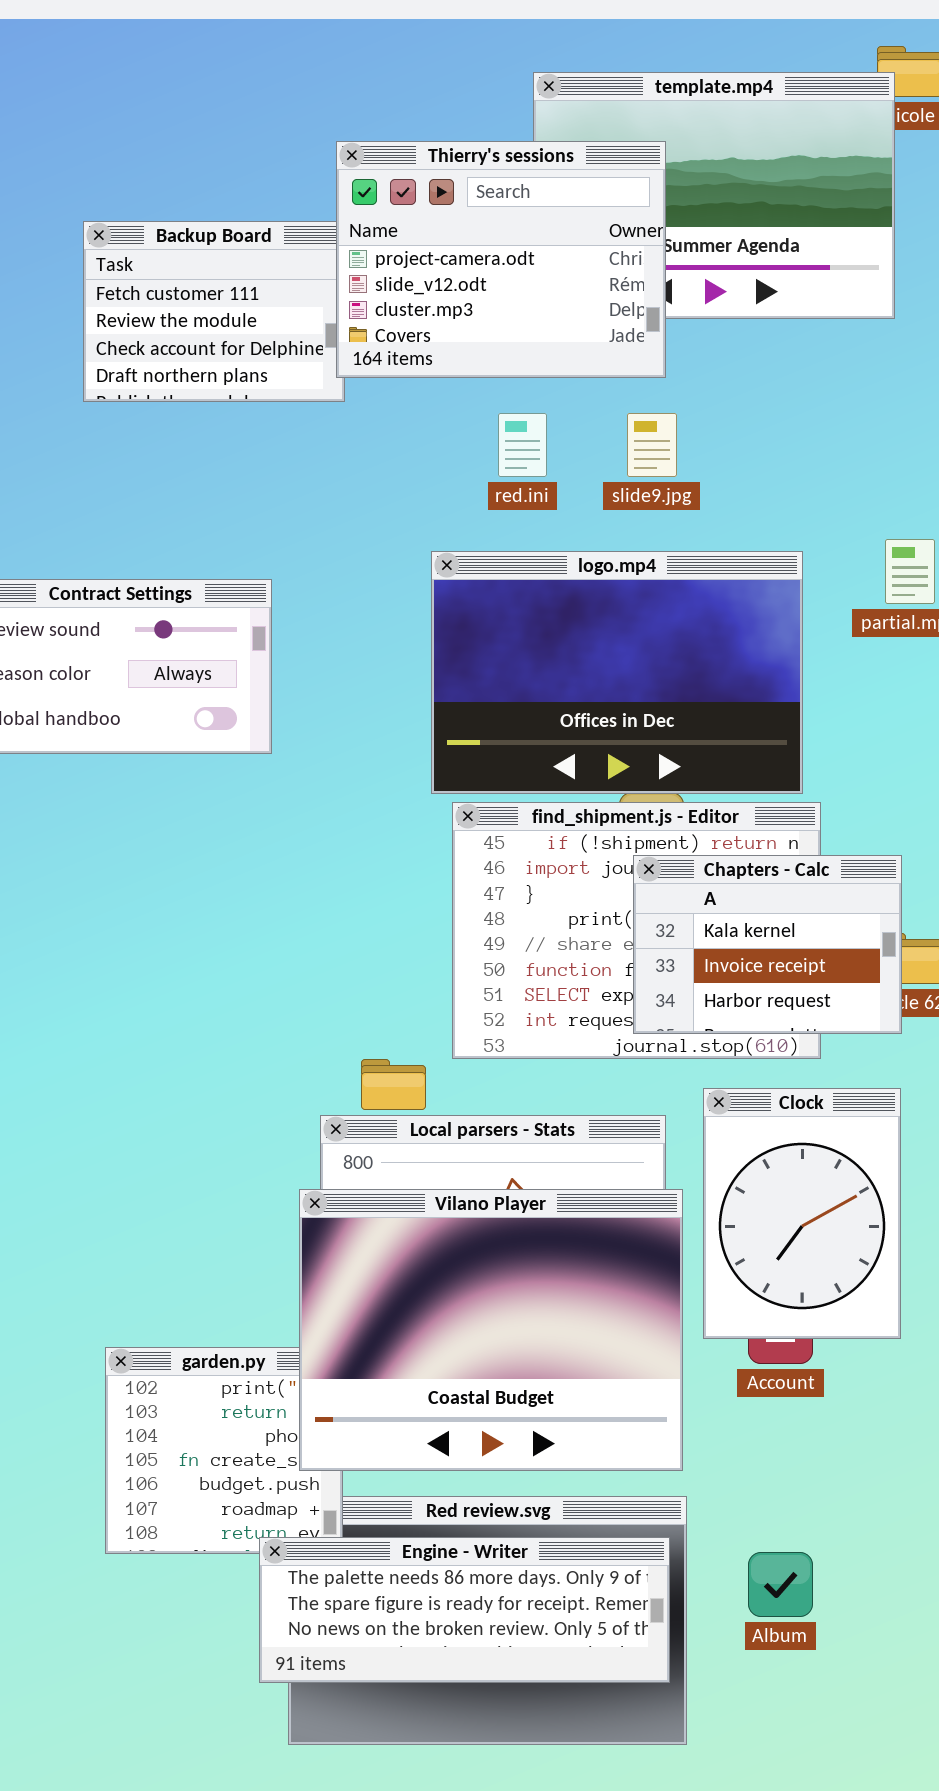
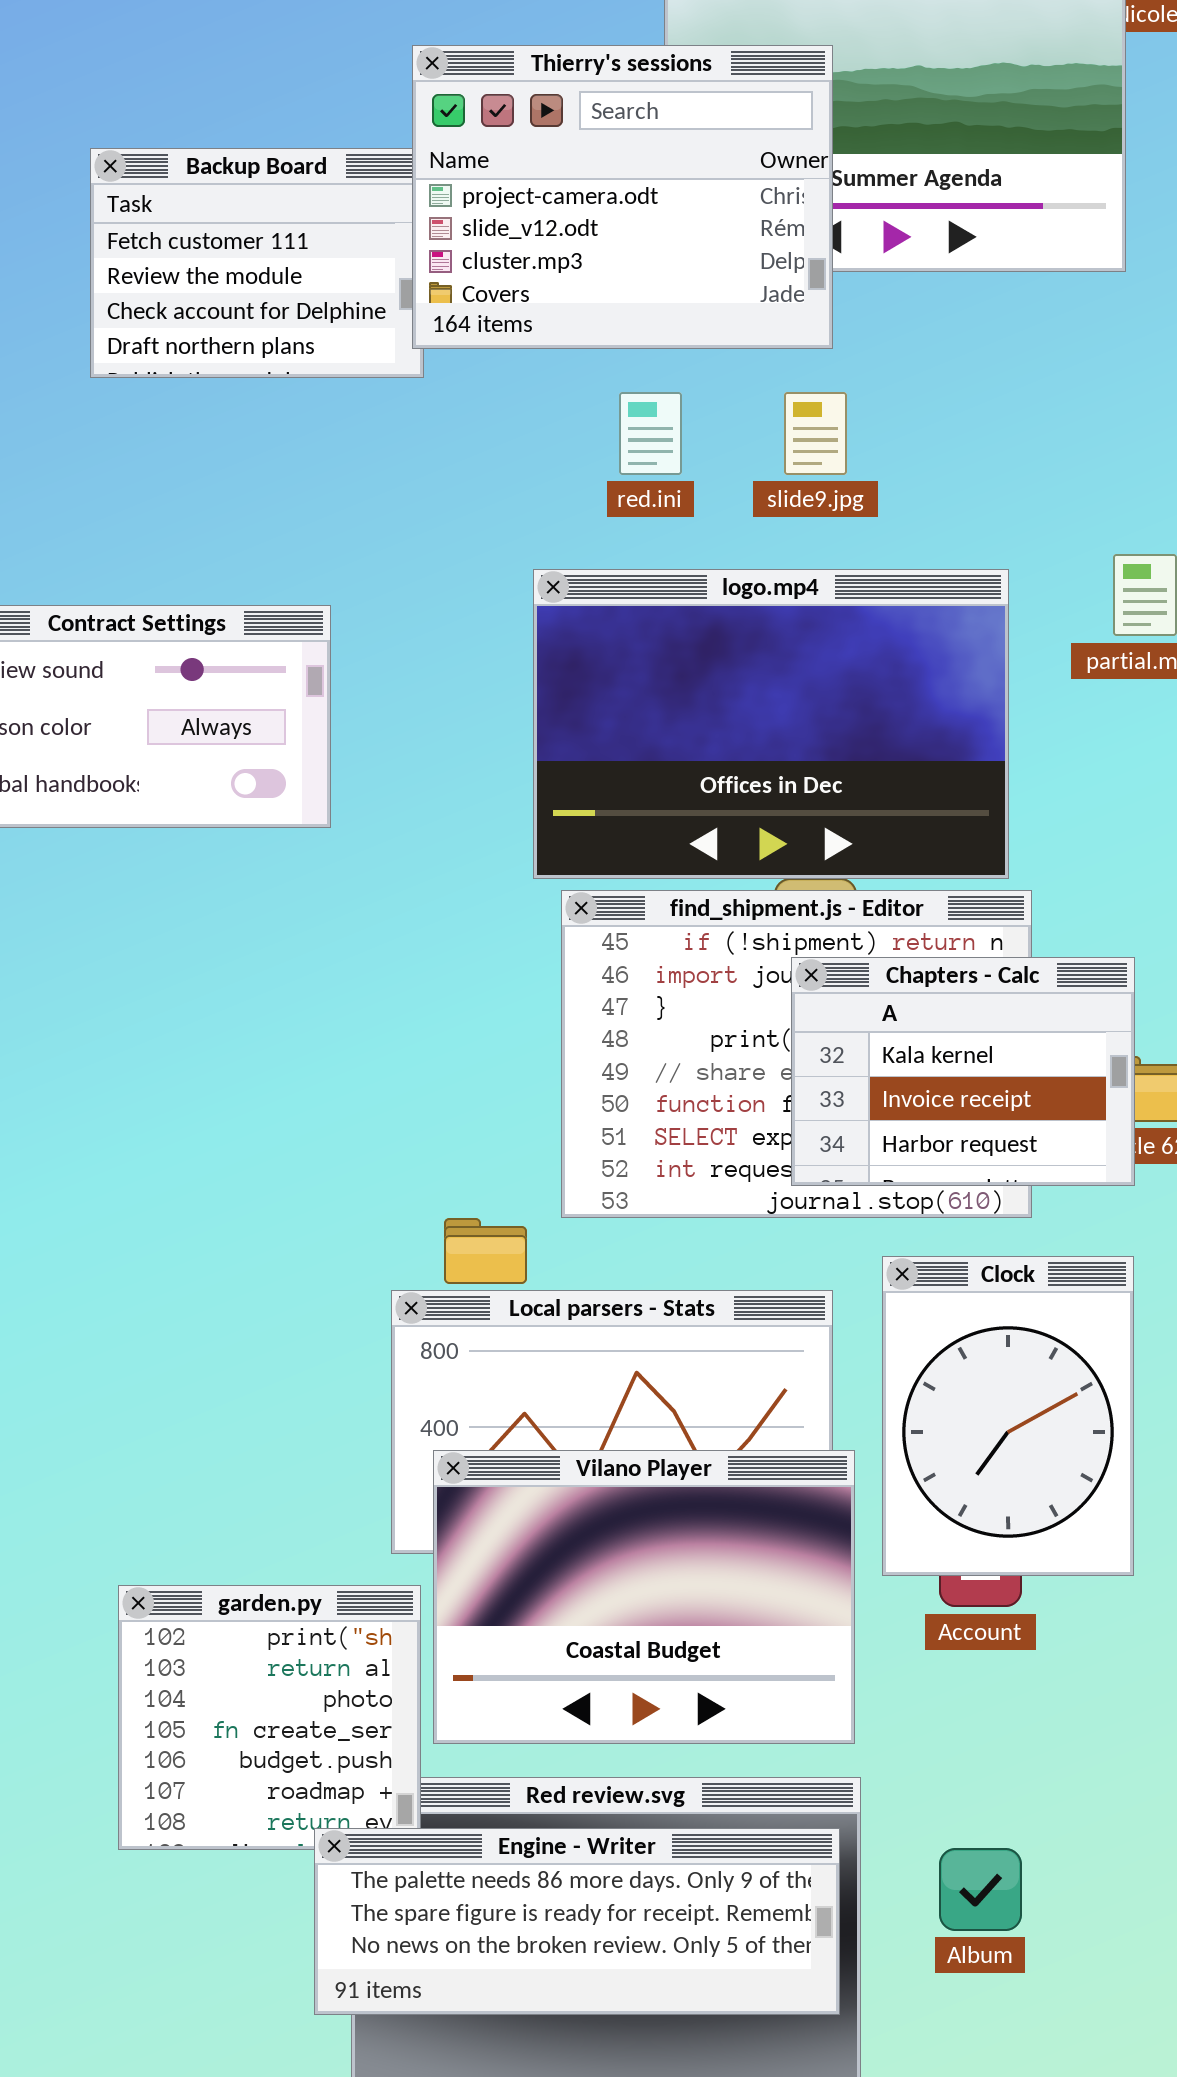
Vilano Player: [299,1189,683,1471] -> [433,1450,855,1744], resized

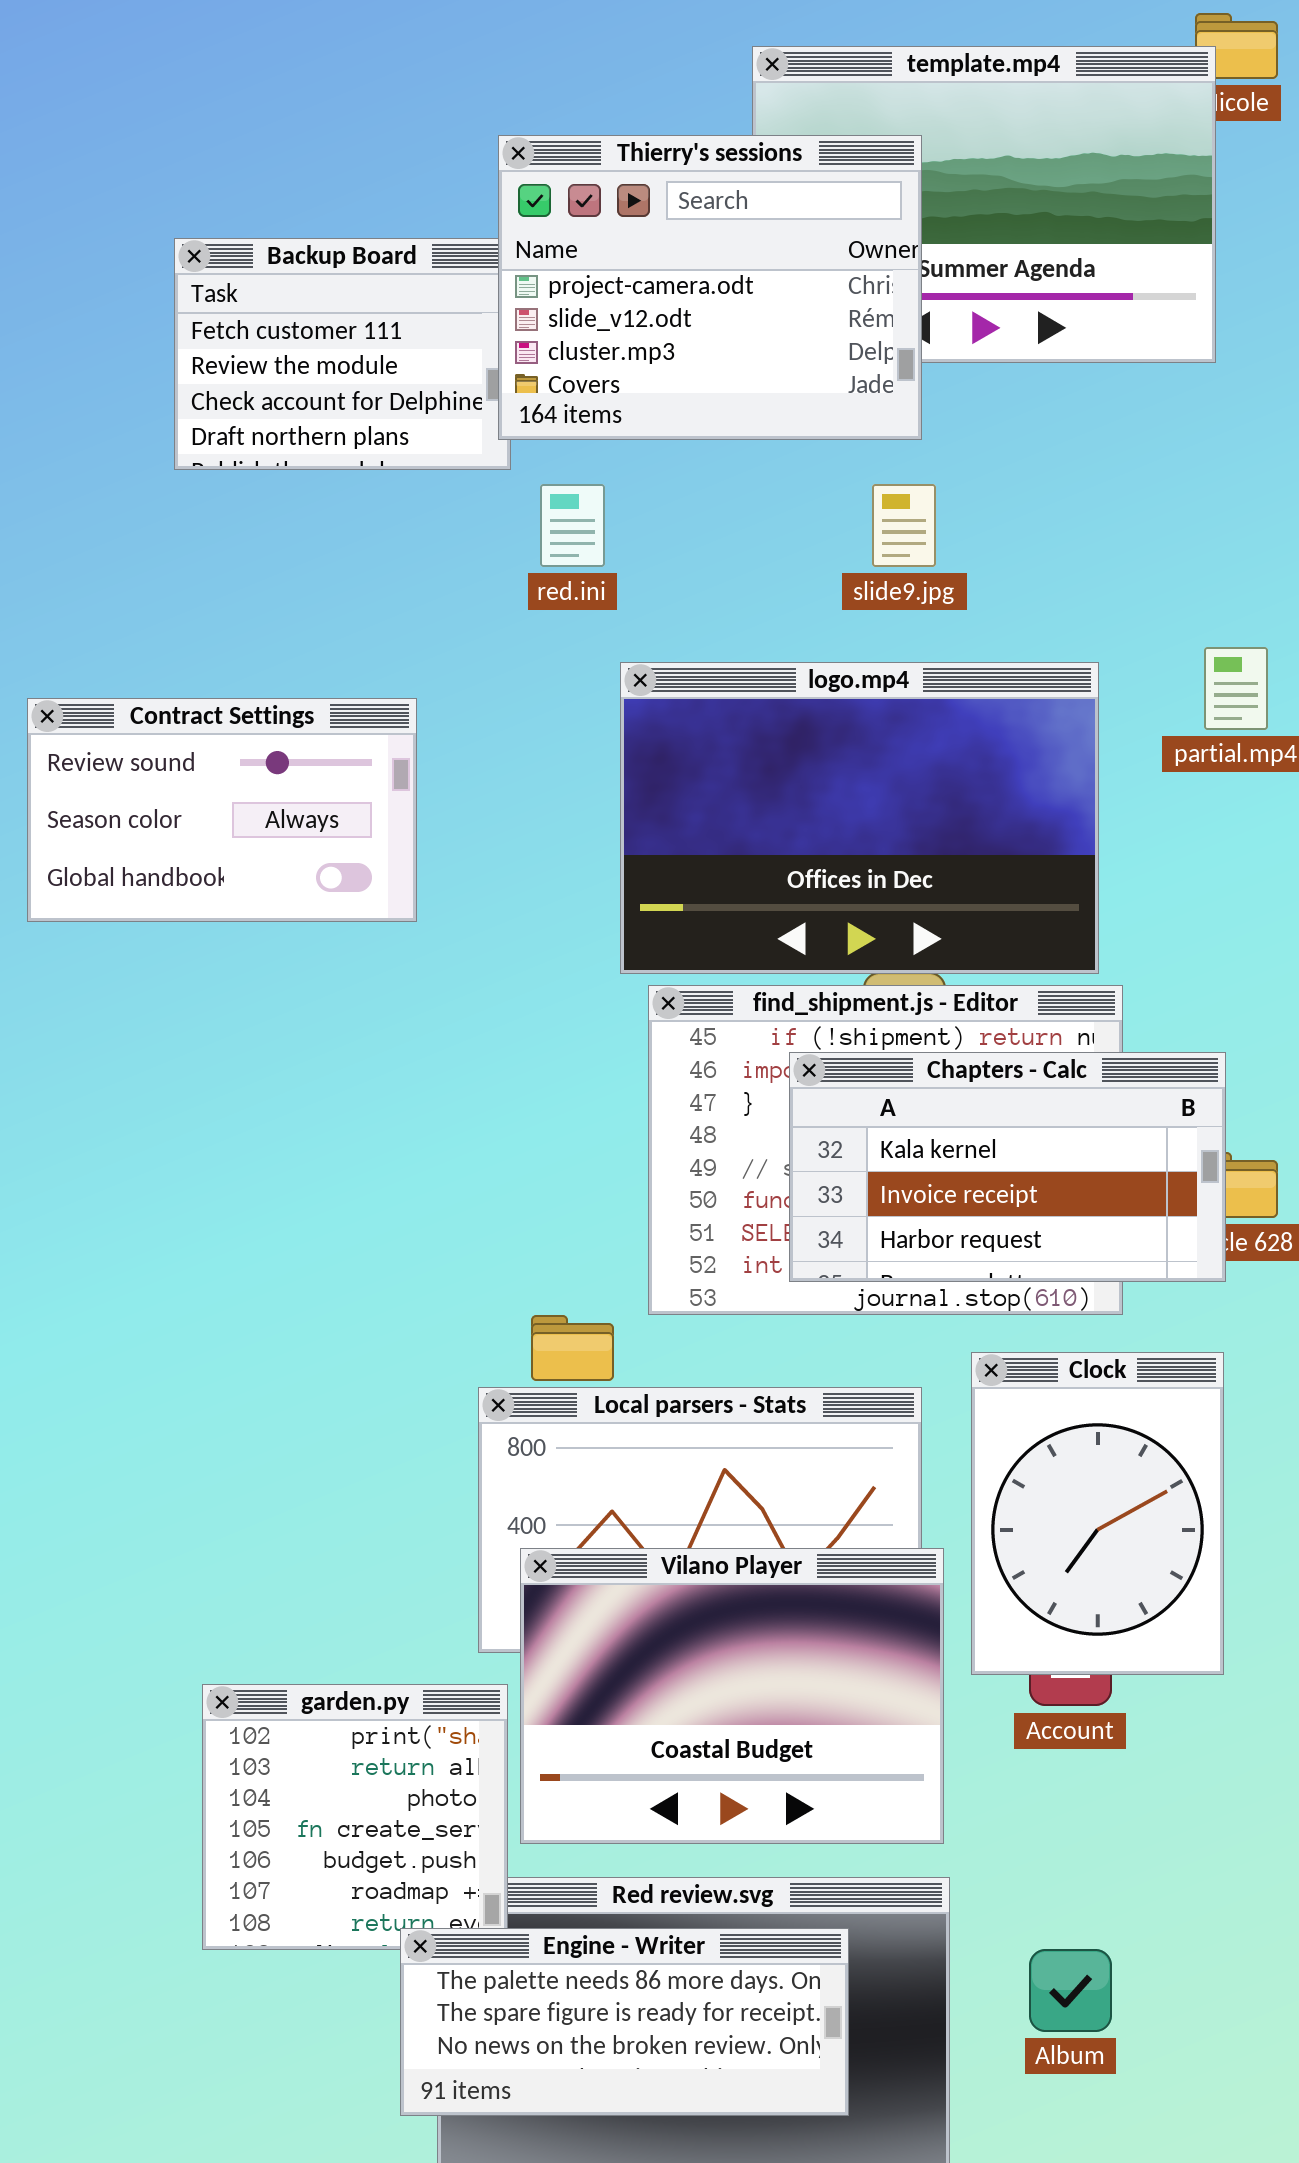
red.ini: [619,392,682,475] -> [540,484,605,567], moved
Chapters - Calc: [791,957,1135,1186] -> [789,1052,1226,1282], resized
Engine - Writer: [314,1828,840,2015] -> [400,1928,849,2116], resized

